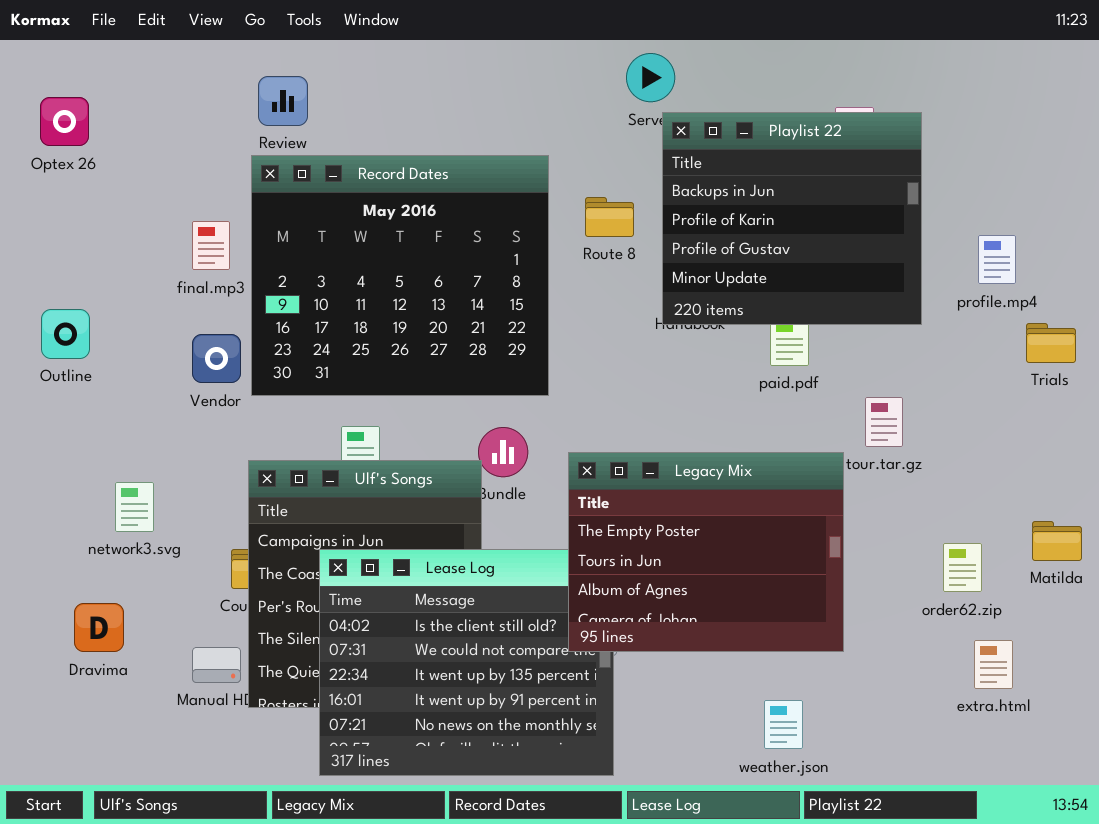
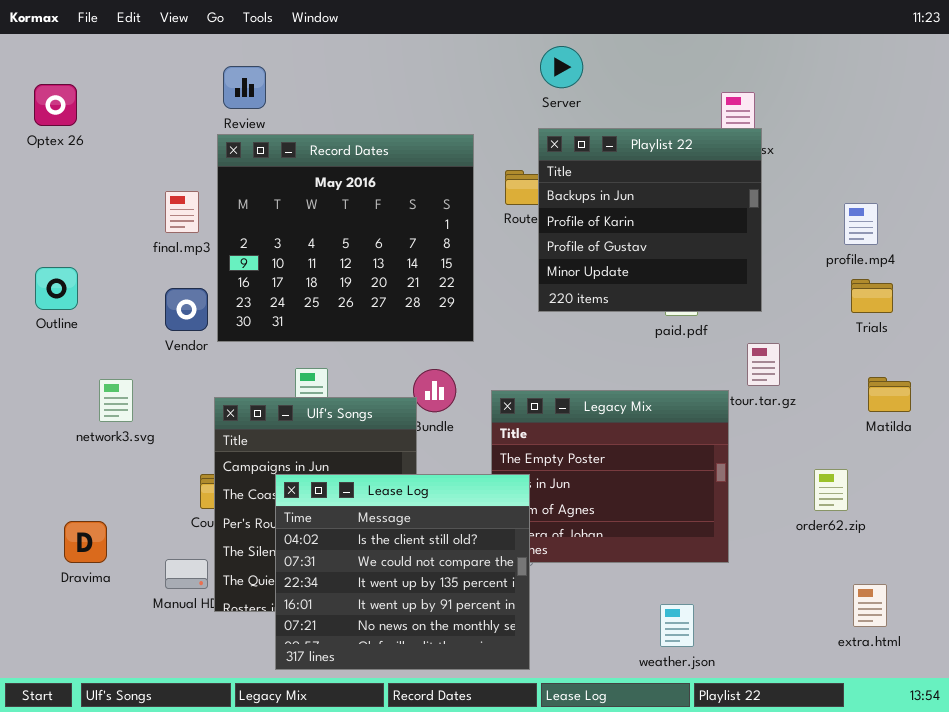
Playlist 22: [662,112,922,325] -> [538,128,762,312], moved
Trials: [1026,323,1076,363] -> [851,279,893,313], moved
network3.svg: [115,482,154,532] -> [99,379,133,422], moved
Matilda: [1032,521,1082,561] -> [868,377,911,412], moved
Lease Log: [319,549,614,776] -> [275,474,530,670], raised
extra.html: [974,640,1013,689] -> [853,584,887,627], moved

